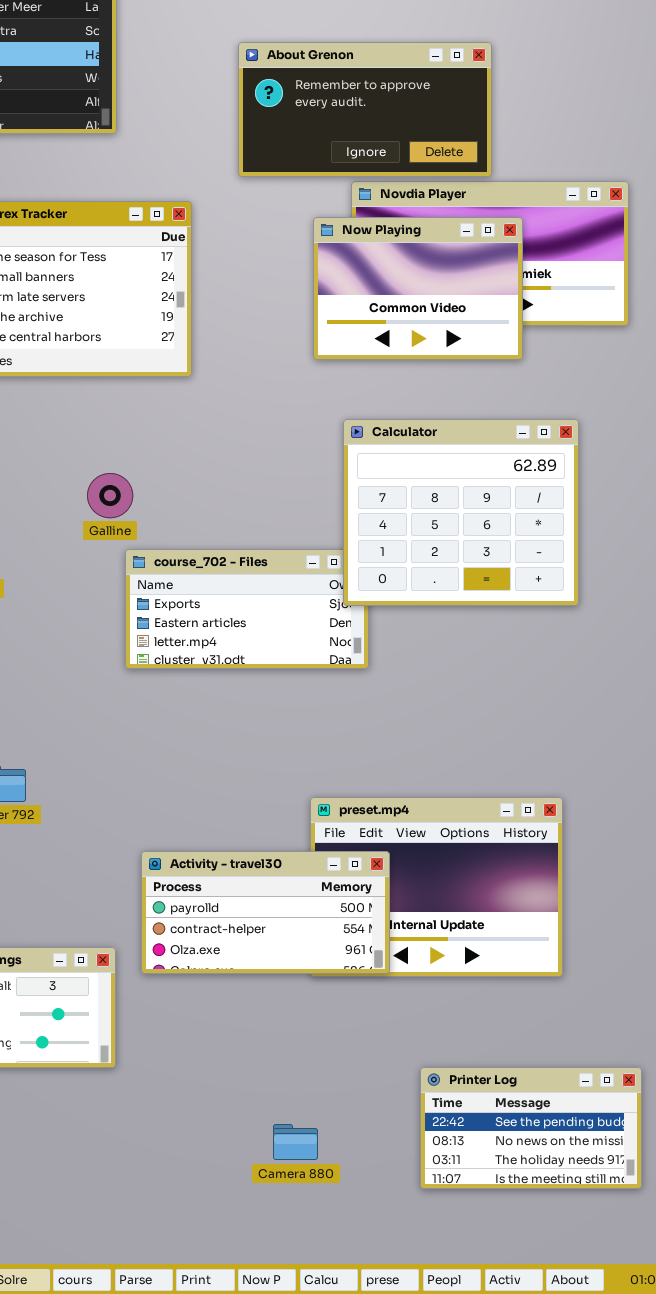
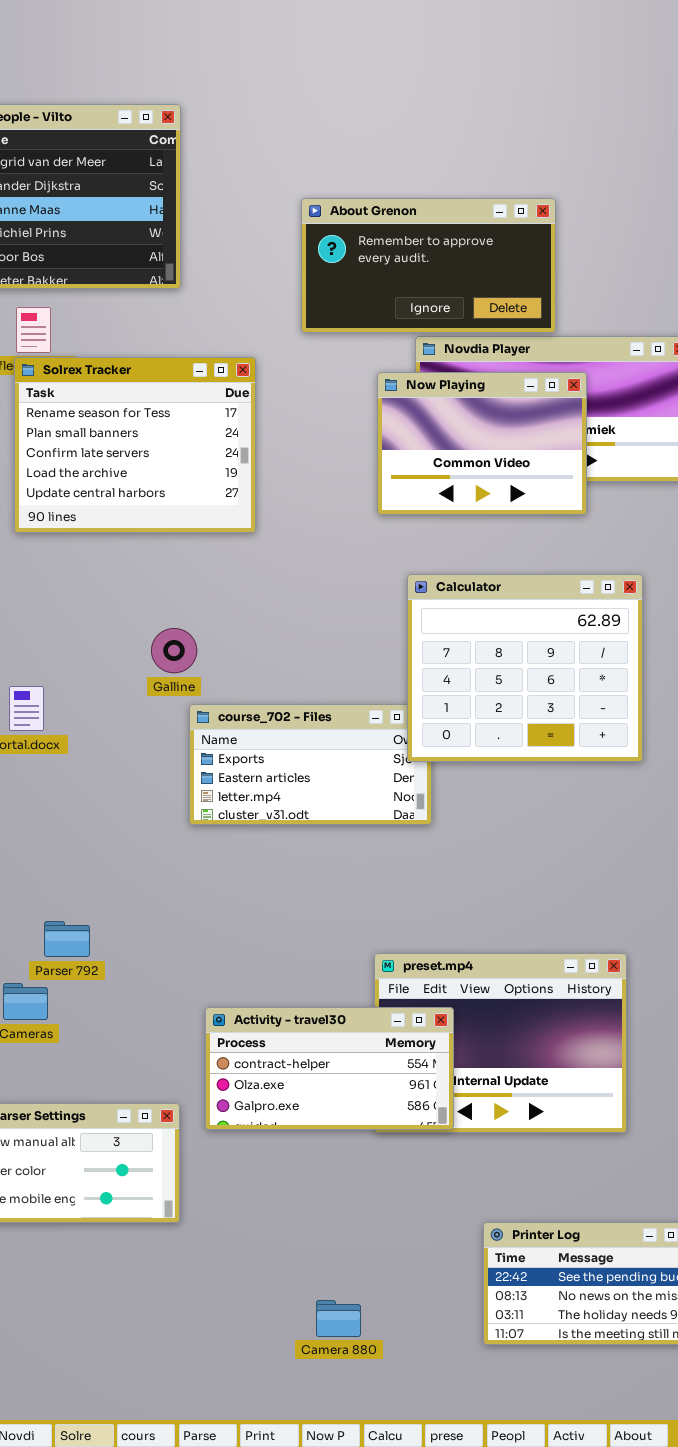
Activity - travel30: [141,851,390,974] -> [205,1007,454,1130], scrolled down 1 row
Camera 880: [273,1124,318,1160] -> [316,1300,361,1337], moved

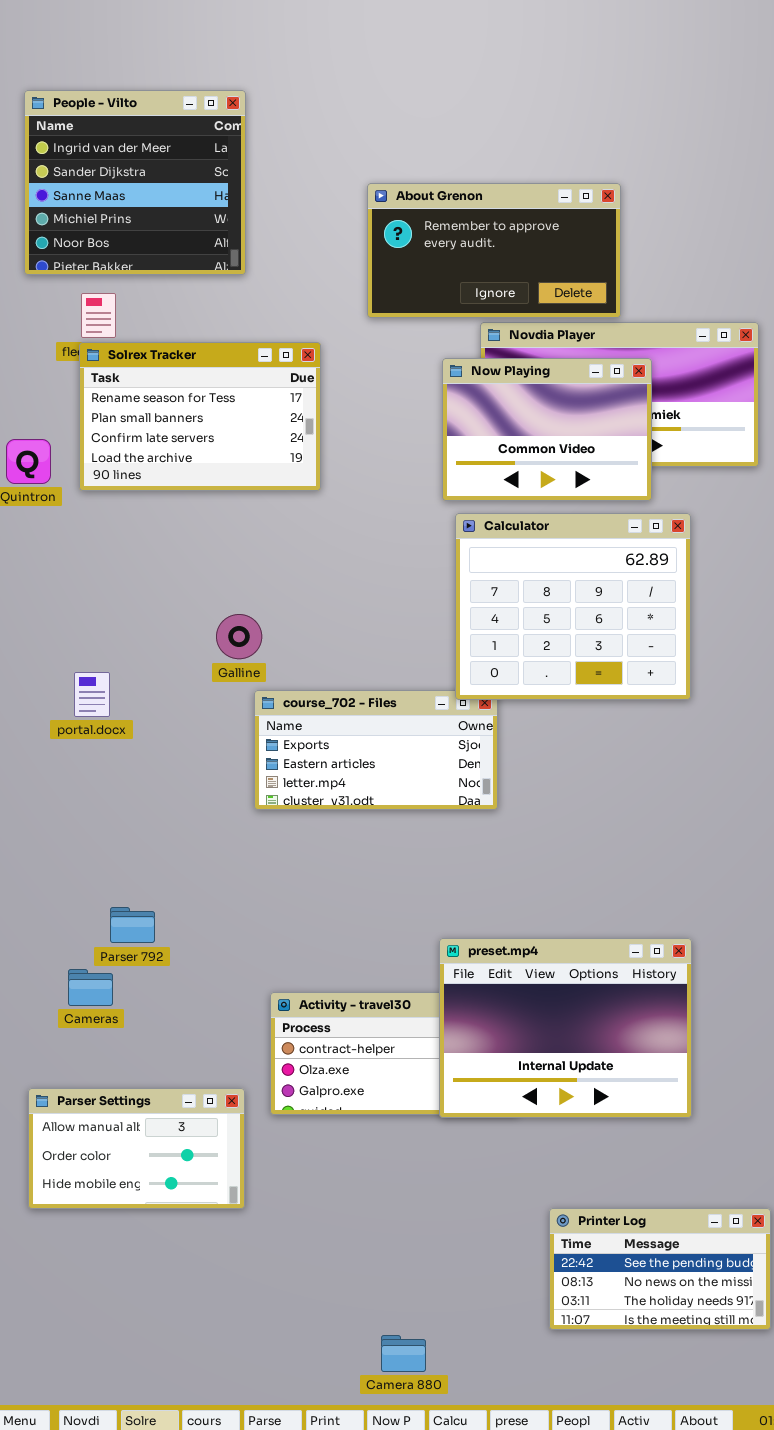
Solrex Tracker: [14,357,256,533] -> [79,342,321,491], resized
Calculator: [407,574,643,762] -> [455,513,691,700], moved
preset.mp4: [374,953,627,1133] -> [439,938,692,1118], raised
Camera 880: [316,1300,361,1337] -> [381,1335,426,1372], moved

